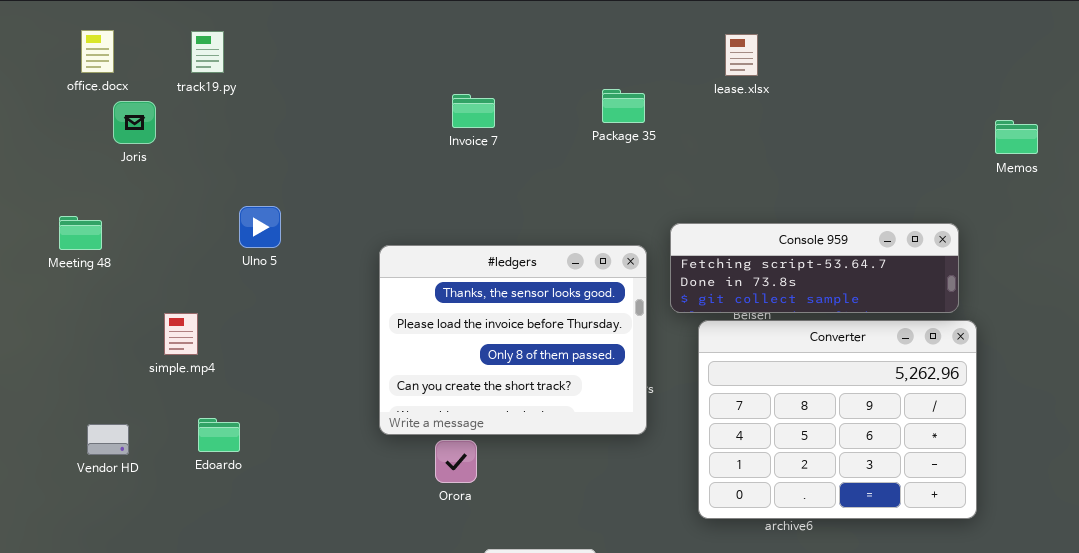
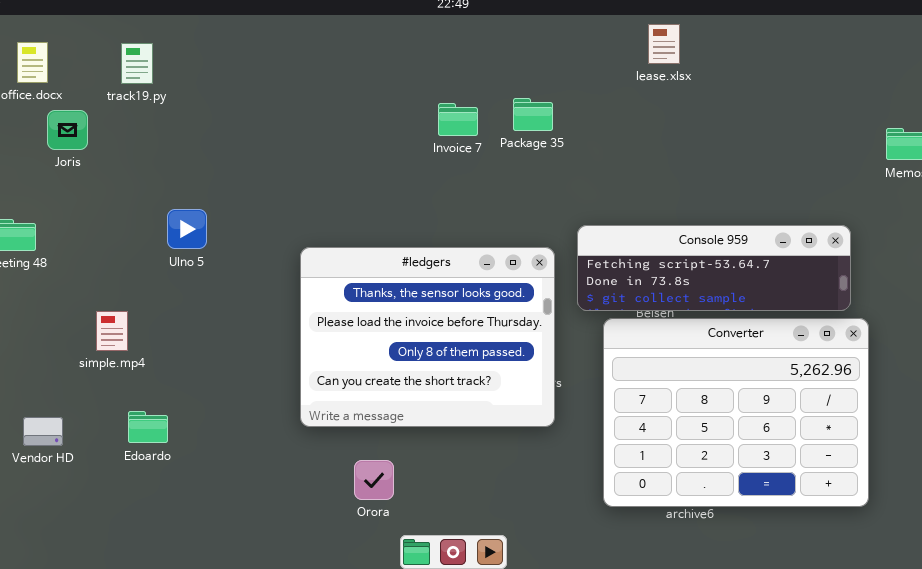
lease.xlsx: [725,34,758,76] -> [648,24,680,64], moved
Invoice 7: [452,94,495,128] -> [438,103,478,136], moved
Orora: [435,440,477,483] -> [354,460,394,500], moved

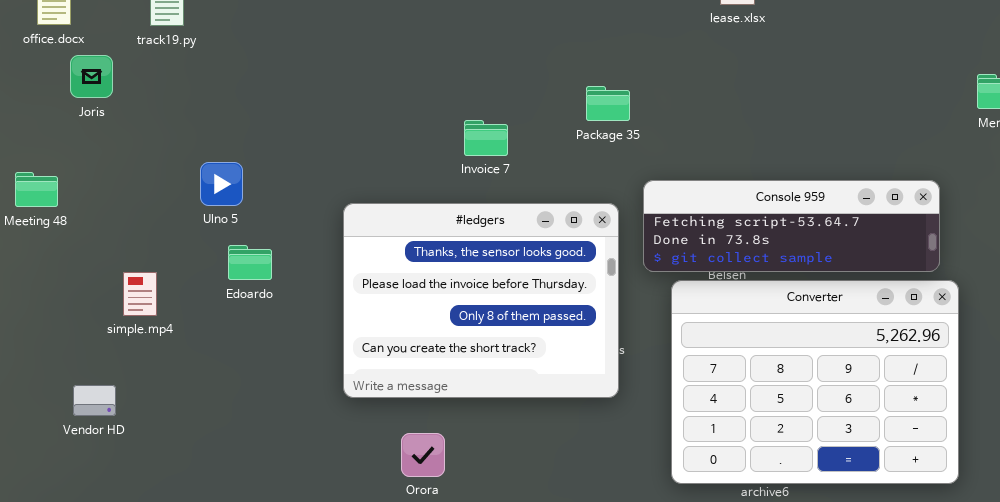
Package 35: [513,98,553,131] -> [586,86,630,121], moved
Invoice 7: [438,103,478,136] -> [464,120,508,156], moved
Edoardo: [128,411,168,443] -> [228,245,272,280], moved
Vendor HD: [23,417,63,446] -> [73,385,116,416], moved

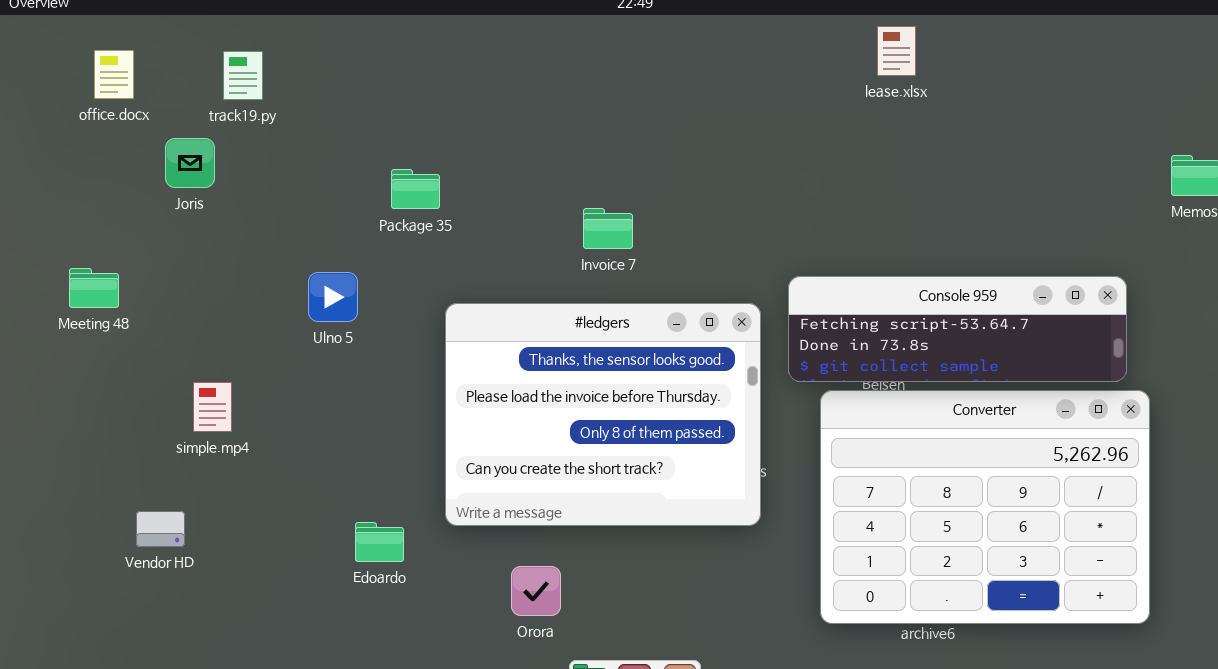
Joris: [70,55,113,98] -> [165,138,215,188], moved
Package 35: [586,86,630,121] -> [391,169,440,209], moved
Ulno 5: [200,162,243,206] -> [308,272,358,322], moved
Edoardo: [228,245,272,280] -> [355,522,404,562], moved

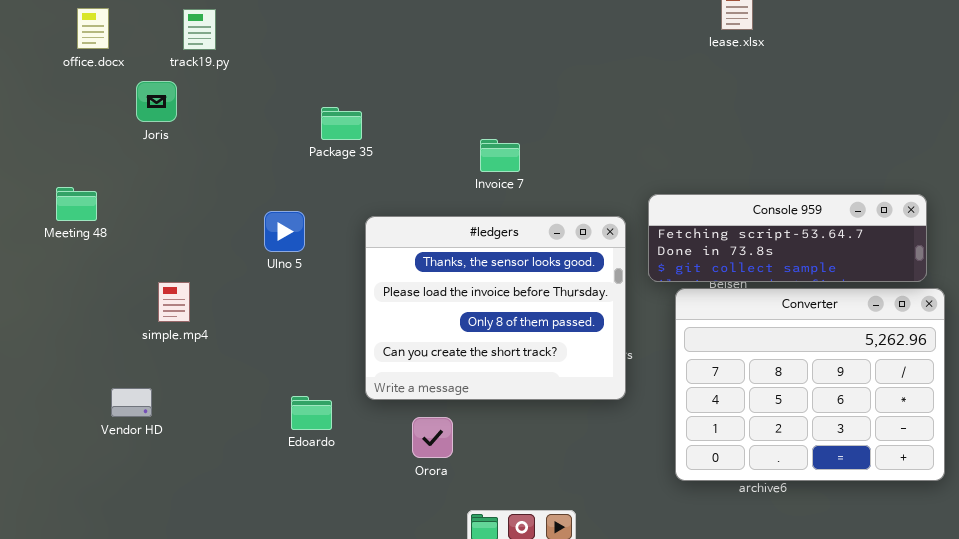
Ulno 5: [308,272,358,322] -> [264,211,305,252], moved
Orora: [511,566,561,616] -> [412,417,453,458], moved

